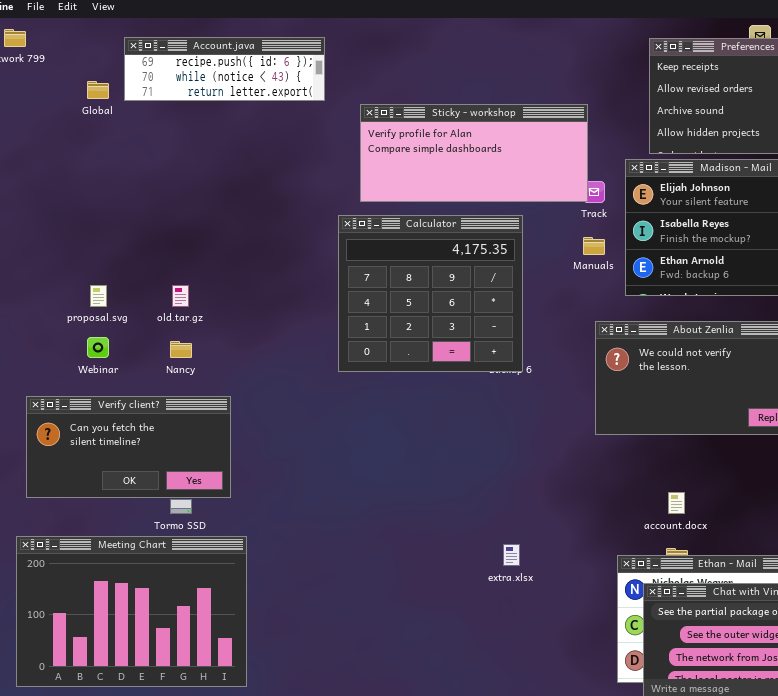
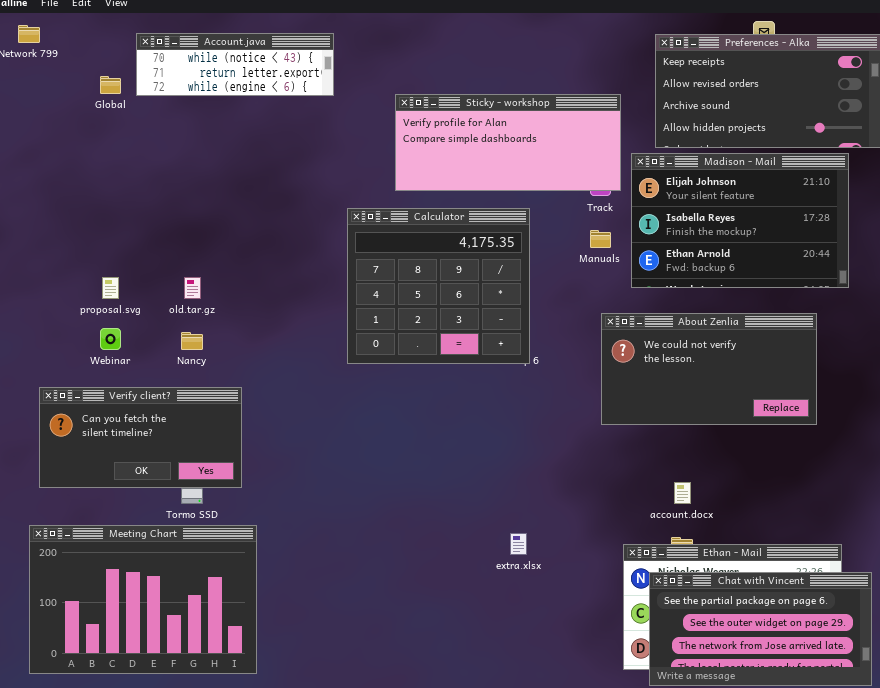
Account.java: [124,37,325,101] -> [136,33,334,96], scrolled down 1 row
Sticky - workshop: [360,104,588,202] -> [395,94,621,191], moved

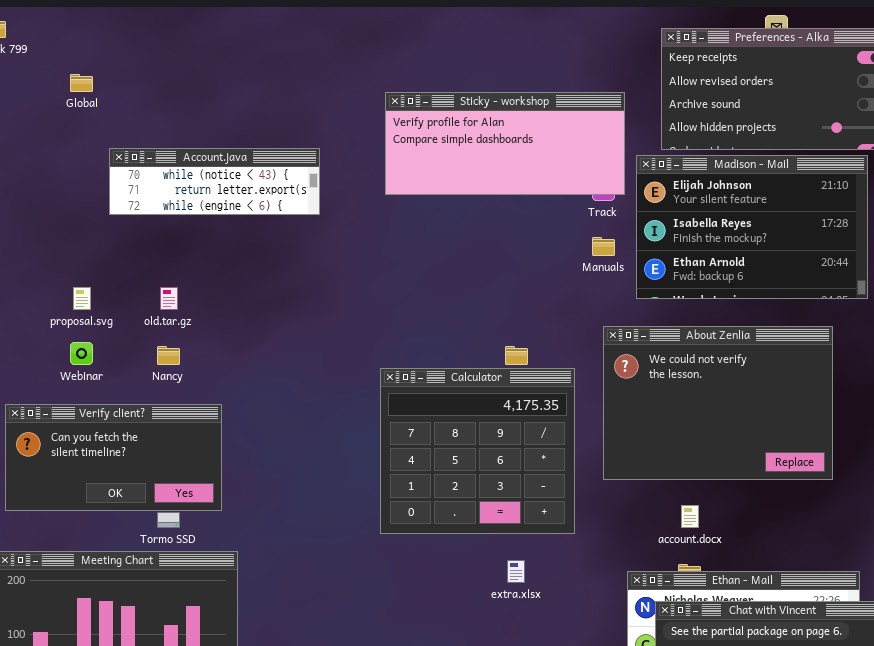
Account.java: [136,33,334,96] -> [109,148,320,215], moved
Calculator: [347,208,530,364] -> [380,368,575,534], moved
About Zenlia: [601,313,817,425] -> [603,326,833,480], resized

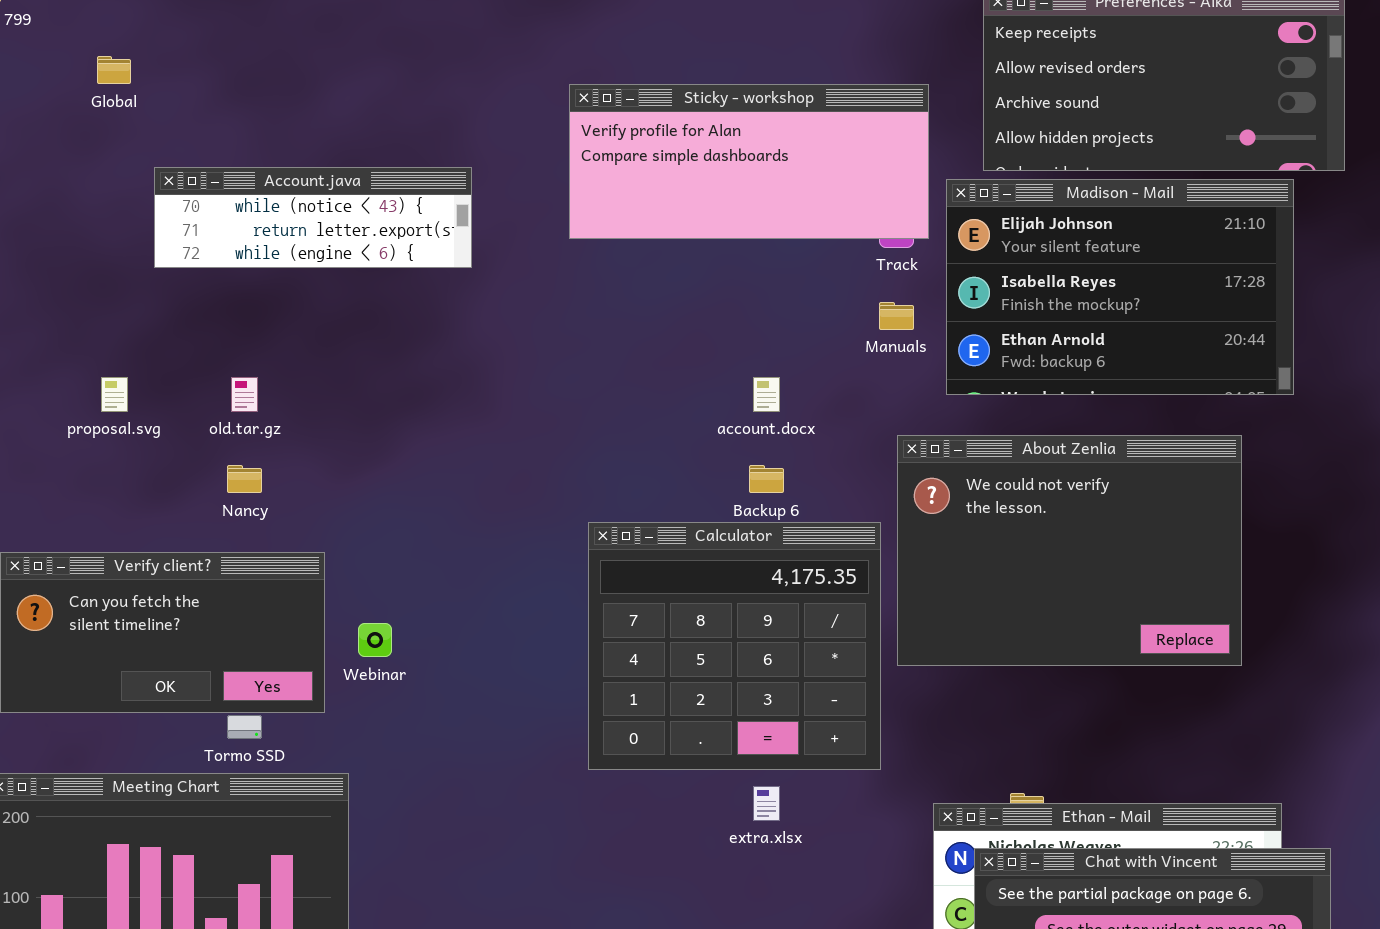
Webinar: [70,342,93,365] -> [358,623,392,657], moved
Calculator: [380,368,575,534] -> [588,522,881,770], moved
account.docx: [681,505,699,528] -> [753,377,780,412], moved

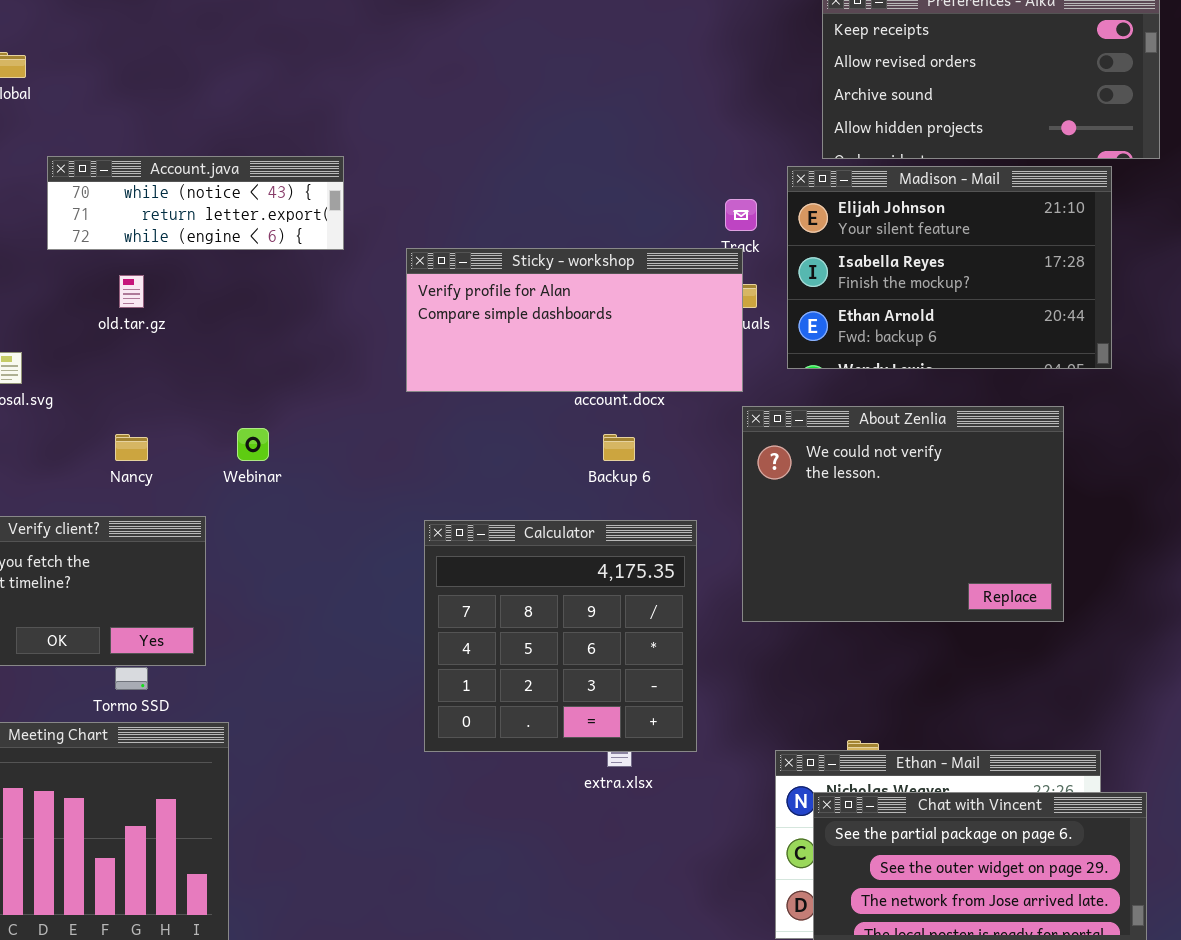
Sticky - workshop: [569,84,929,239] -> [406,248,743,392], moved
old.tar.gz: [231,377,258,412] -> [119,275,144,308], moved
Calculator: [588,522,881,770] -> [424,520,697,752], moved
Webinar: [358,623,392,657] -> [237,428,269,461], moved

